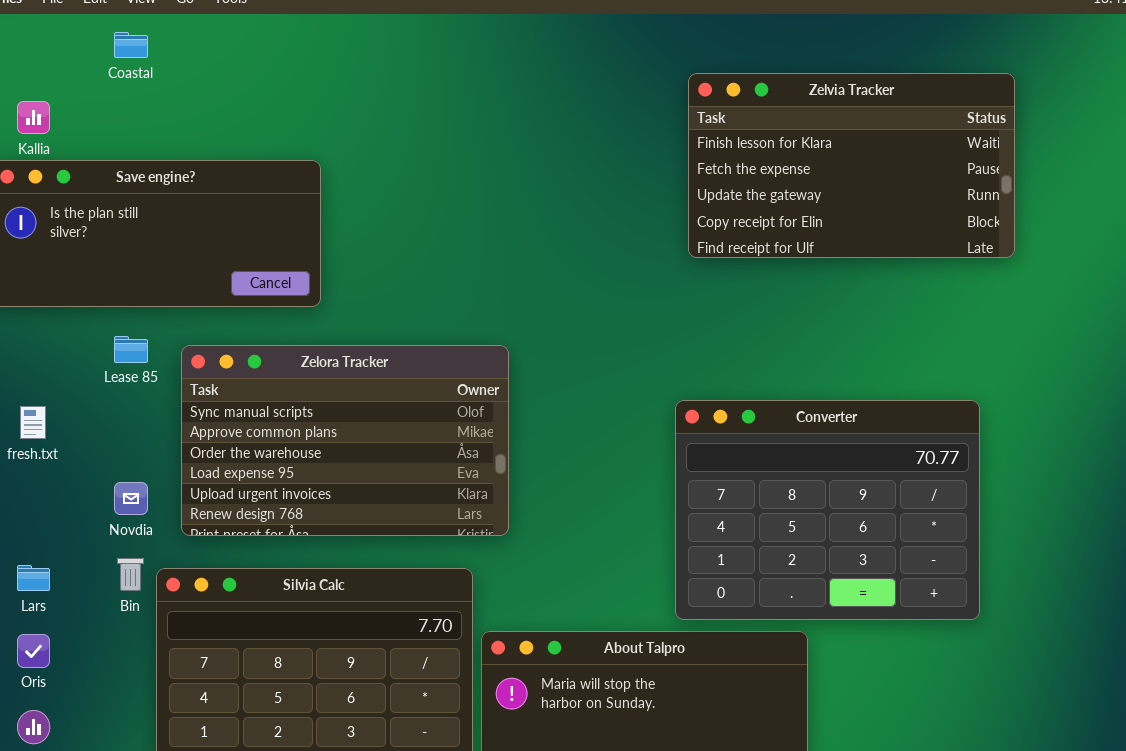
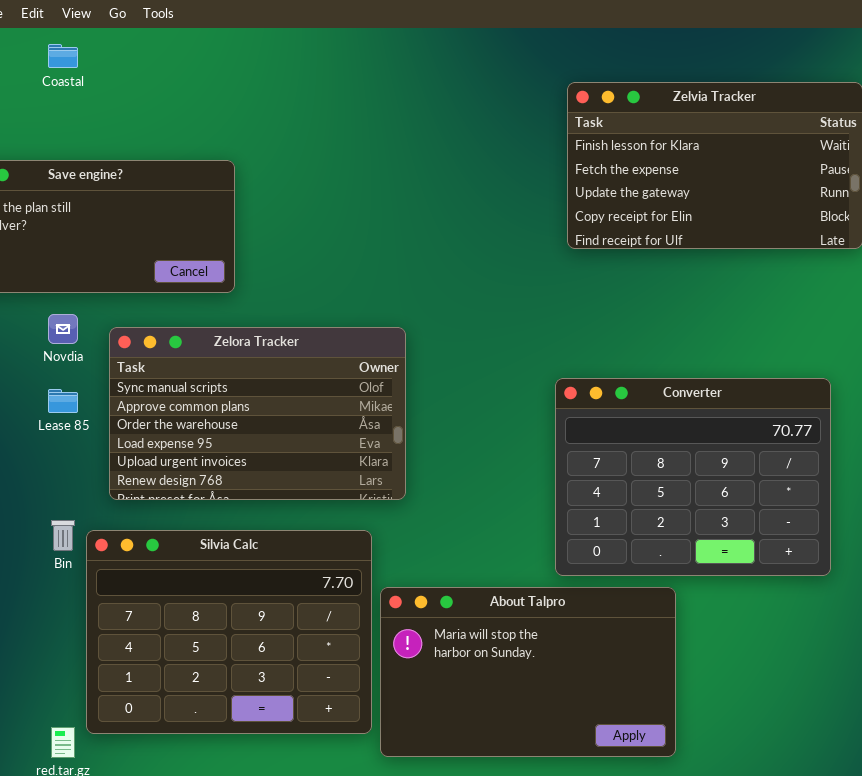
Lease 85: [114,336,148,363] -> [48,389,78,413], moved
Novdia: [114,482,148,515] -> [48,314,78,344], moved

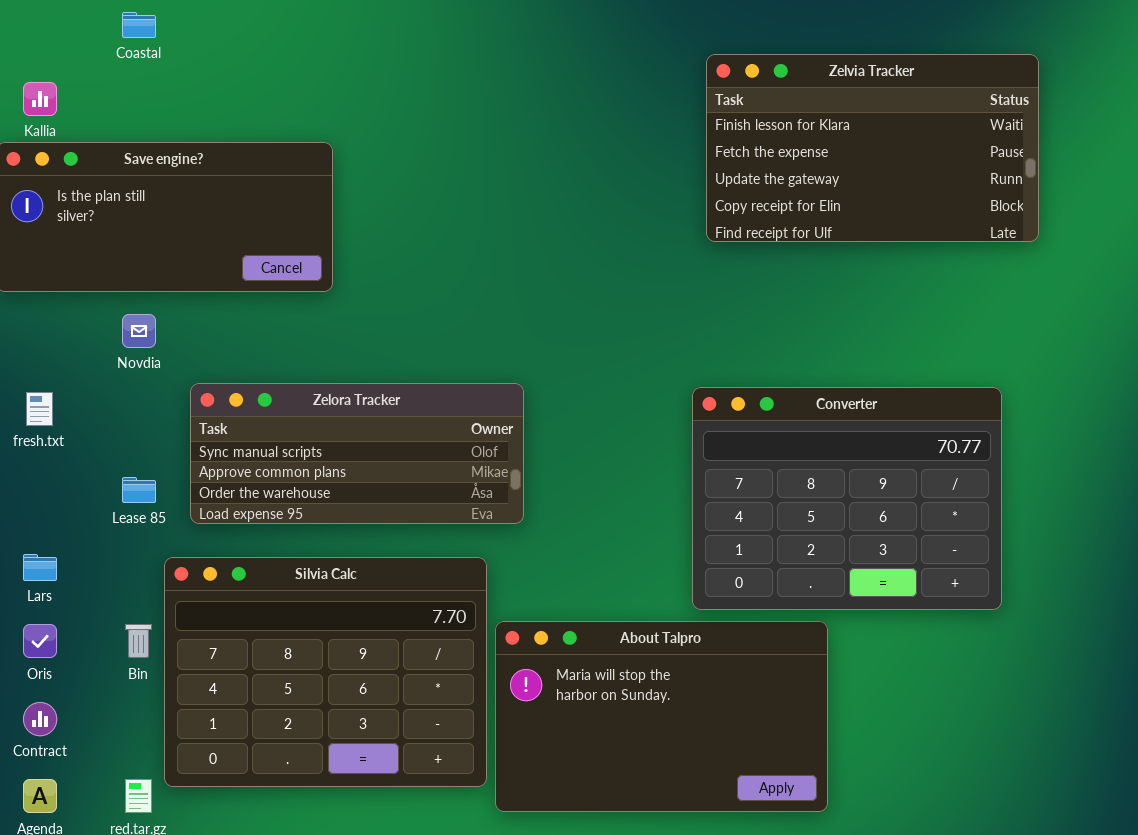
Zelora Tracker: [109,327,406,500] -> [190,383,524,524], resized
Lease 85: [48,389,78,413] -> [122,477,156,503], moved
Bin: [51,520,75,551] -> [125,624,152,658], moved

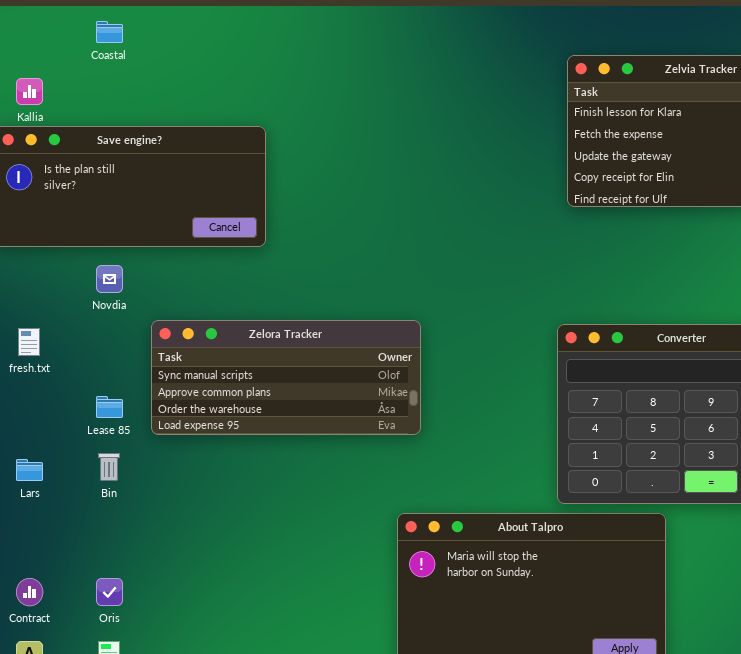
Silvia Calc: [164,557,487,787] -> none, closed
Oris: [23,624,57,658] -> [96,578,123,606], moved
Bin: [125,624,152,658] -> [98,453,120,481], moved

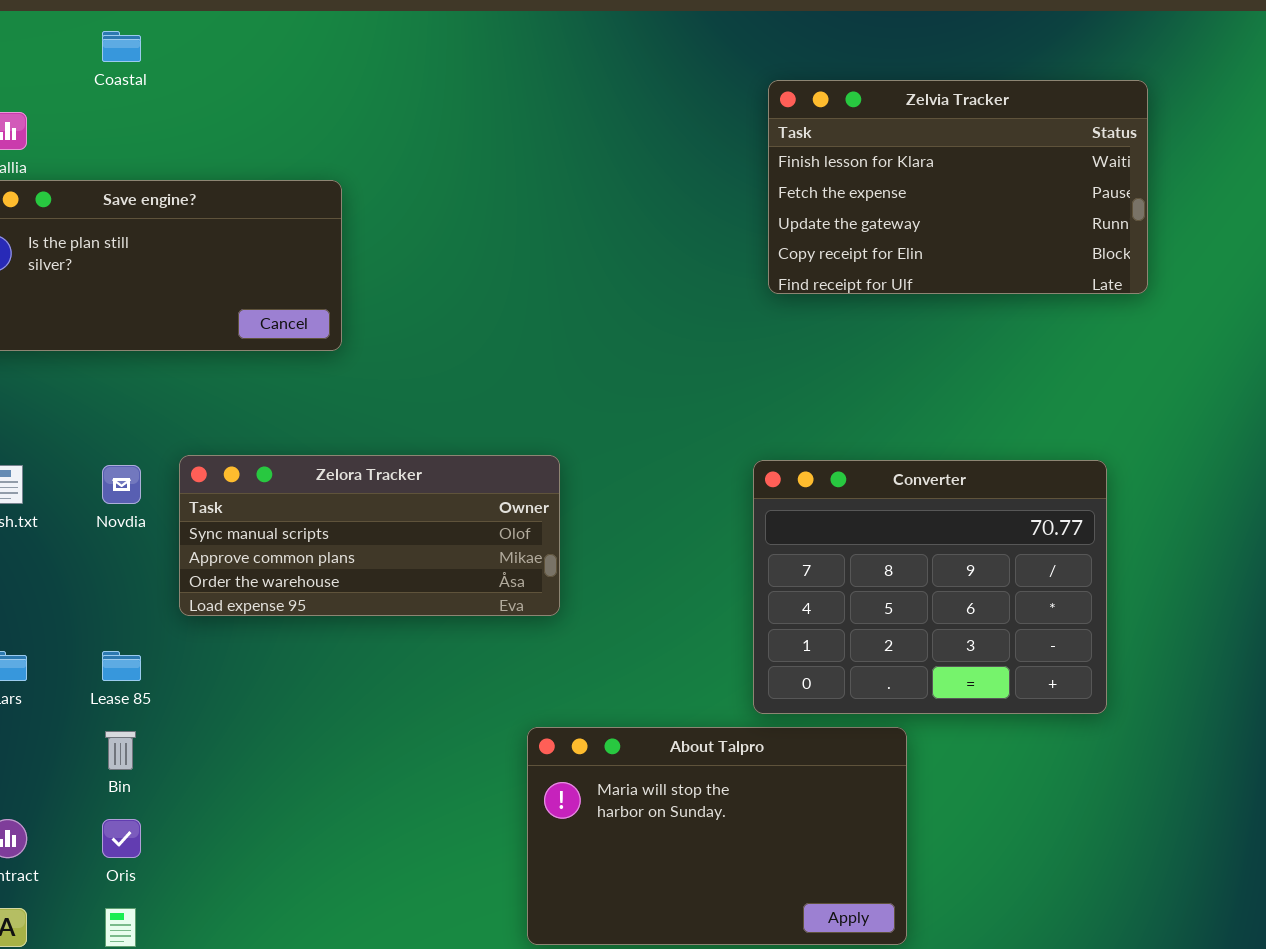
Novdia: [96,265,123,293] -> [102,465,141,504], moved
Lease 85: [96,396,123,418] -> [102,651,141,681], moved
Bin: [98,453,120,481] -> [105,731,136,770], moved

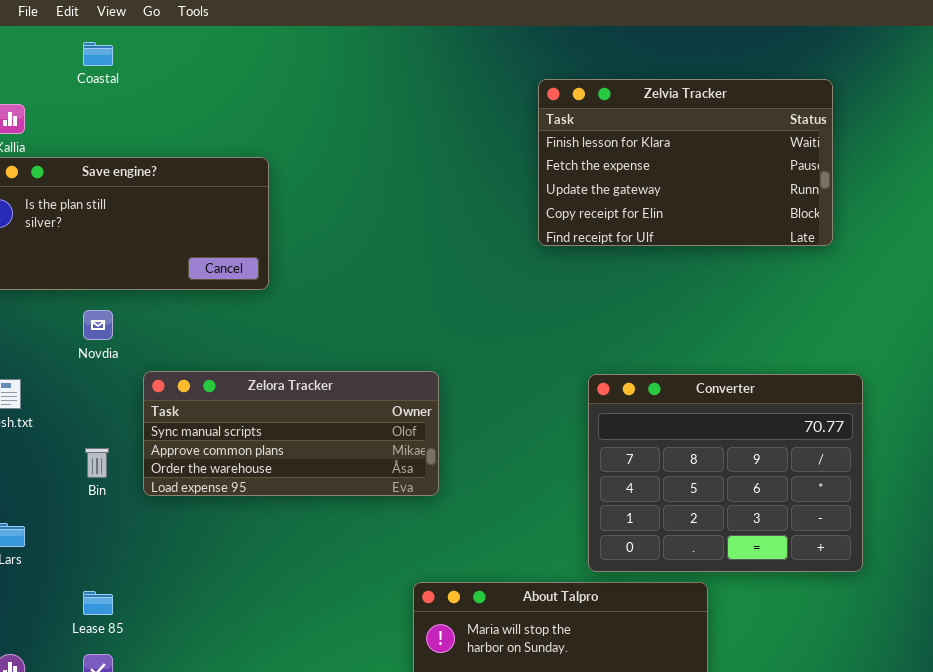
Zelvia Tracker: [768,80,1148,294] -> [538,79,833,246], moved
Novdia: [102,465,141,504] -> [83,310,113,340], moved
Lease 85: [102,651,141,681] -> [83,591,113,615], moved
Bin: [105,731,136,770] -> [85,448,109,478], moved

